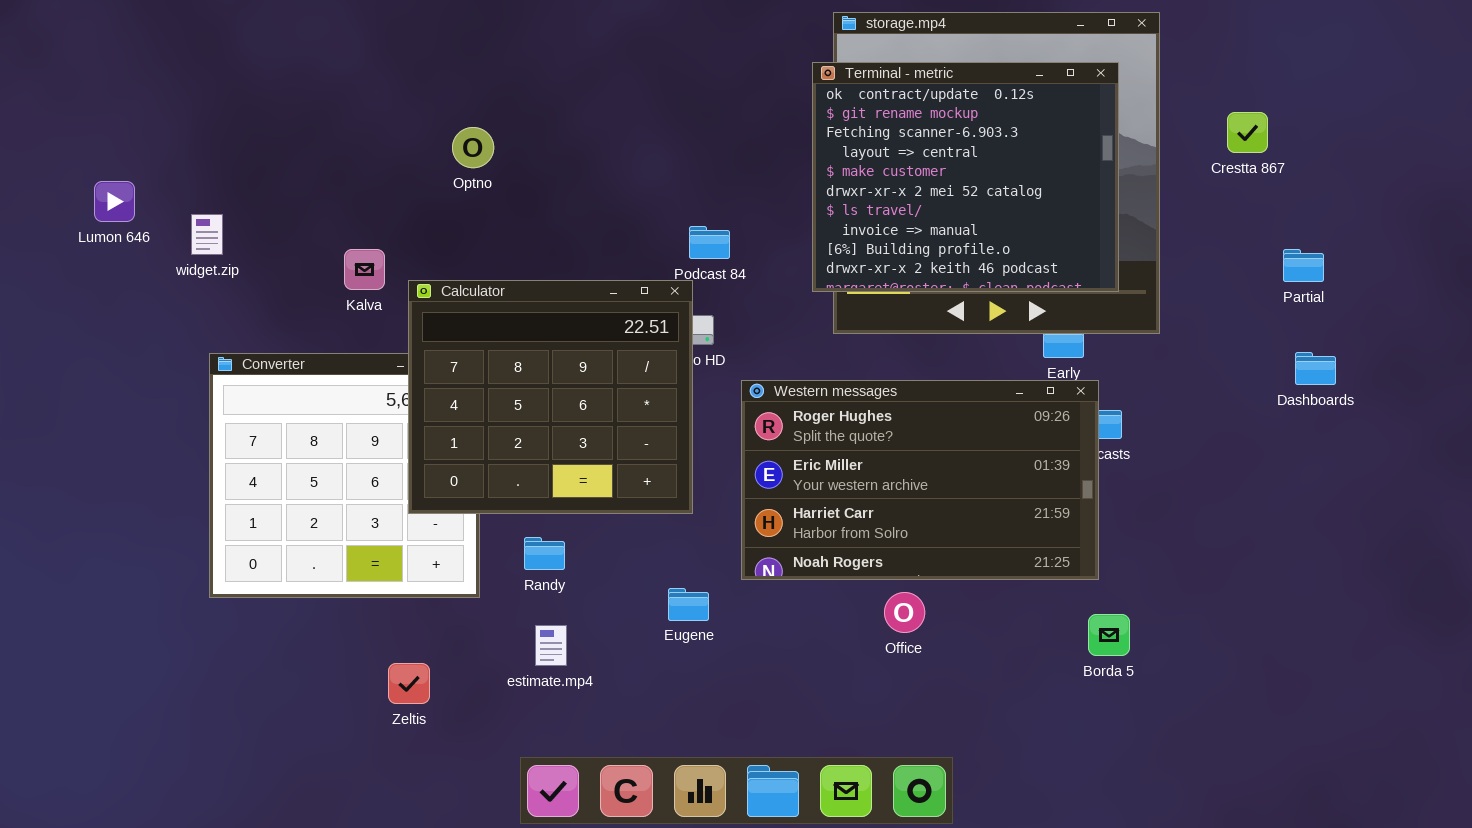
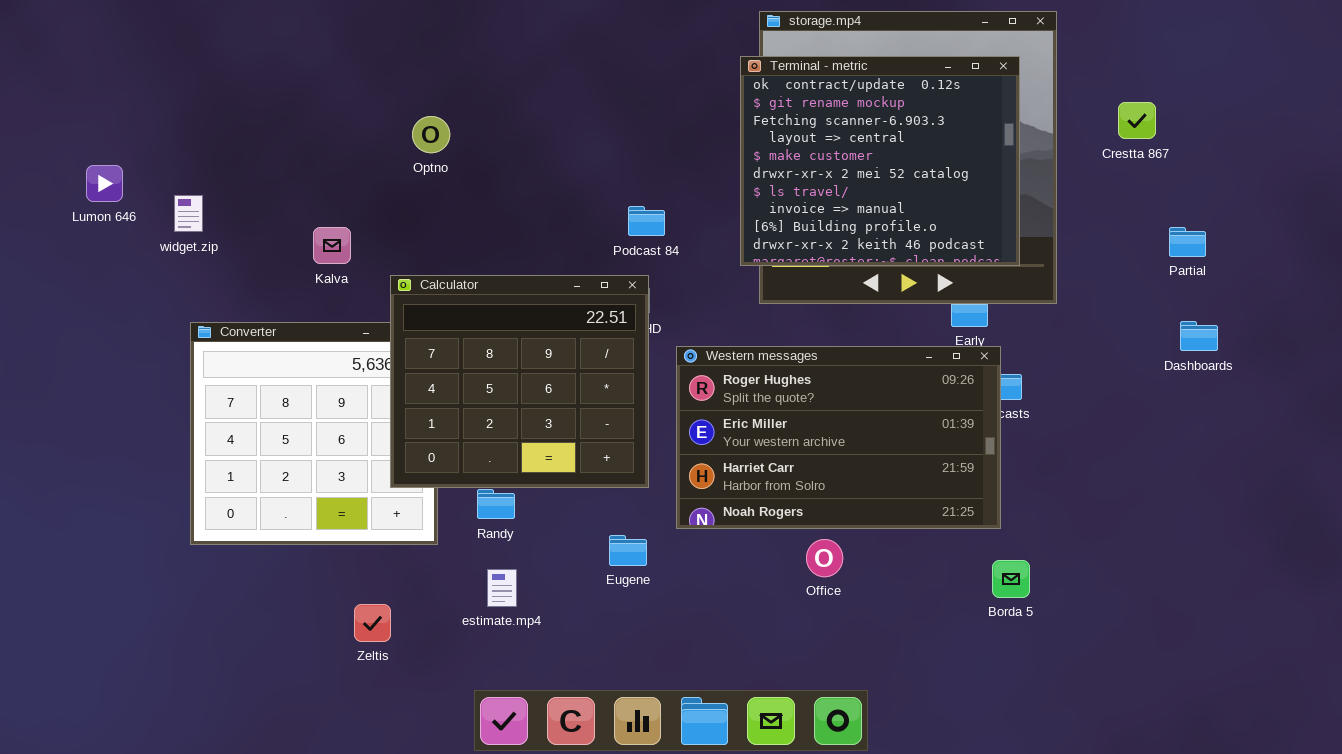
Calculator: [408,280,693,514] -> [390,275,649,488], moved

